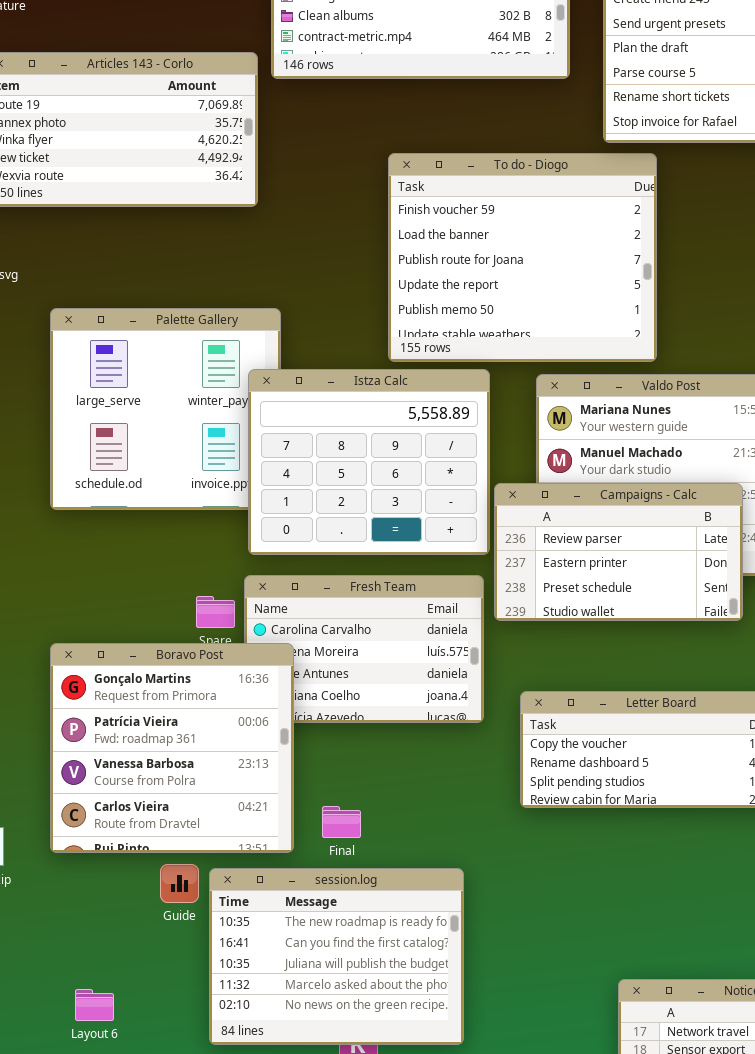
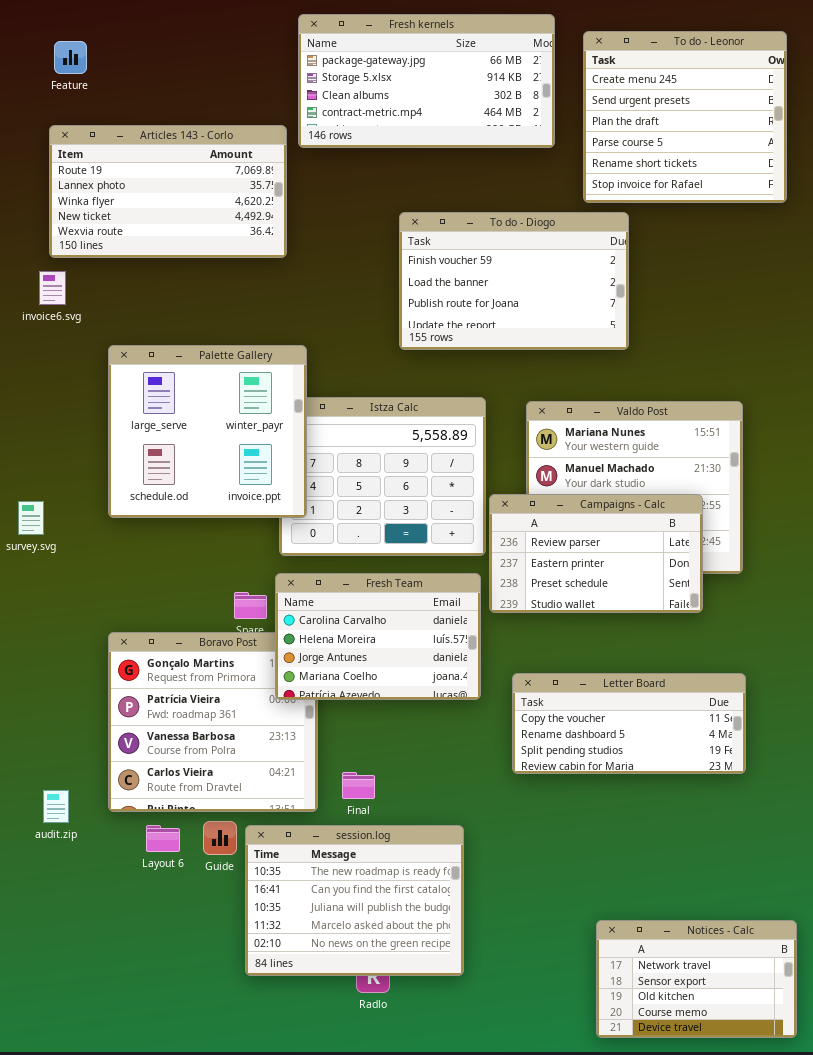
To do - Diogo: [388,153,657,362] -> [399,212,629,350], resized
Palette Gallery: [50,308,281,510] -> [108,345,307,518], raised
Fresh Team: [244,575,484,723] -> [275,573,481,700], raised
Layout 6: [75,989,114,1021] -> [146,825,180,852], moved

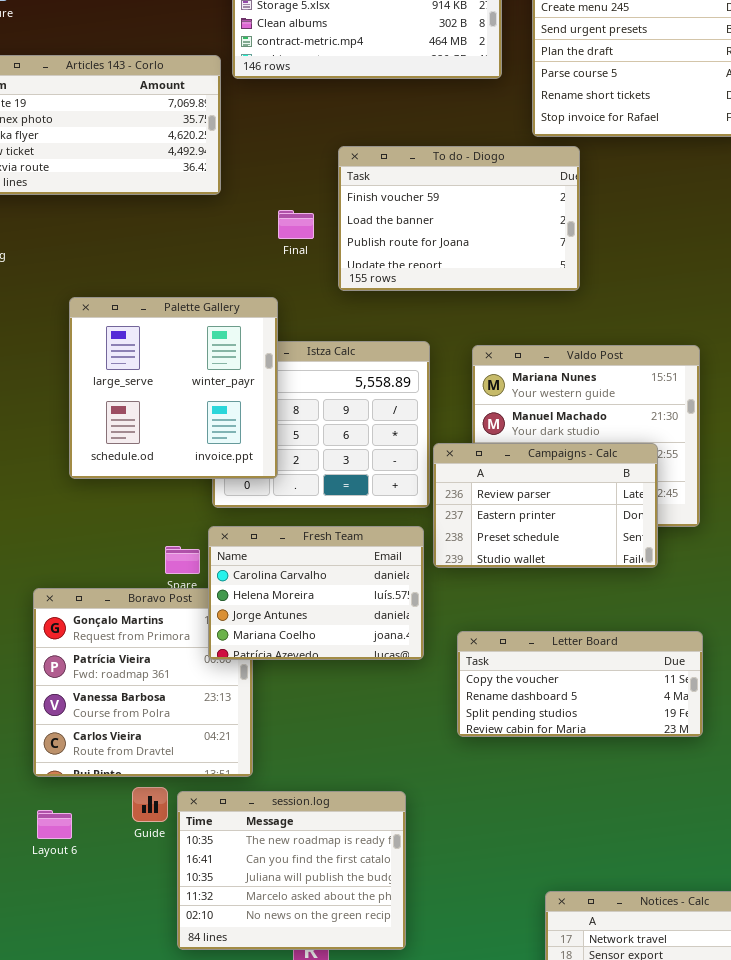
Palette Gallery: [108,345,307,518] -> [69,297,278,479], moved
Final: [342,772,375,799] -> [278,210,314,239], moved
Layout 6: [146,825,180,852] -> [37,810,72,839], moved

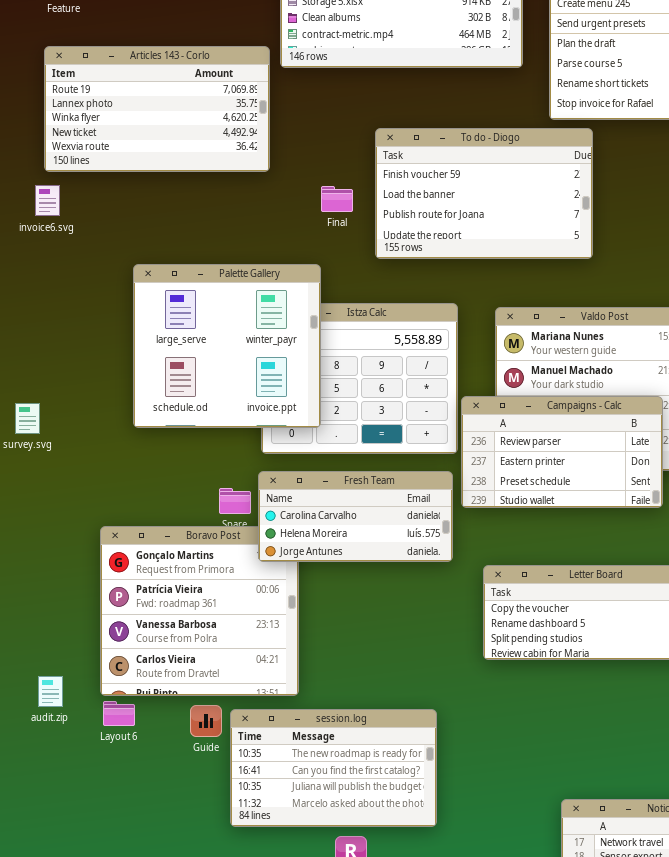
Fresh Team: [208,526,424,660] -> [258,471,453,562], resized
session.log: [177,791,406,950] -> [230,709,437,827], resized
Layout 6: [37,810,72,839] -> [103,701,135,726], moved

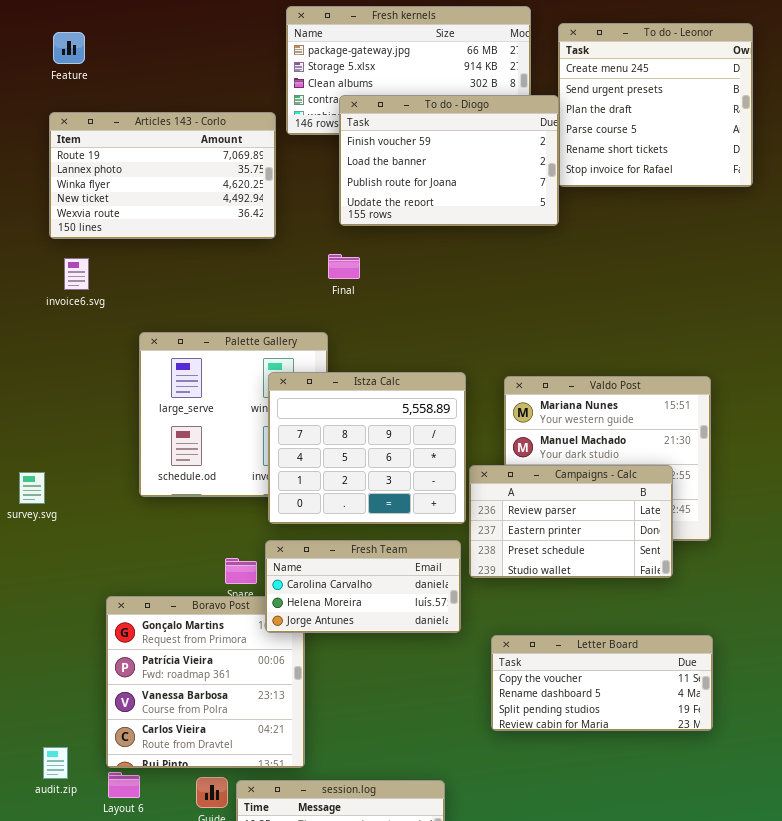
To do - Diogo: [375,128,593,259] -> [339,95,559,226], moved
invoice6.svg: [35,185,60,216] -> [64,258,89,290], moved
Istza Calc: [261,303,458,454] -> [268,372,466,524], raised

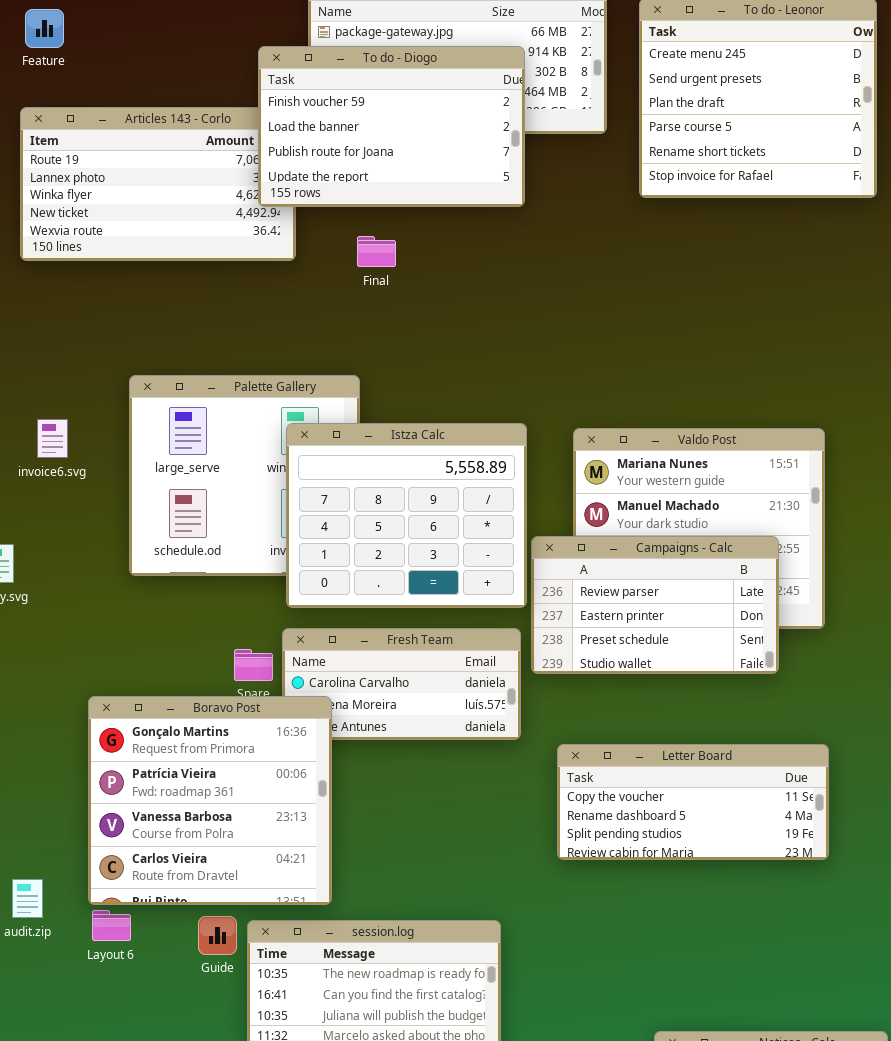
To do - Diogo: [339,95,559,226] -> [258,46,525,207], moved
Final: [328,254,360,279] -> [357,236,396,267], moved
invoice6.svg: [64,258,89,290] -> [37,419,68,458], moved
Boravo Post: [106,596,305,768] -> [88,696,332,905], raised

